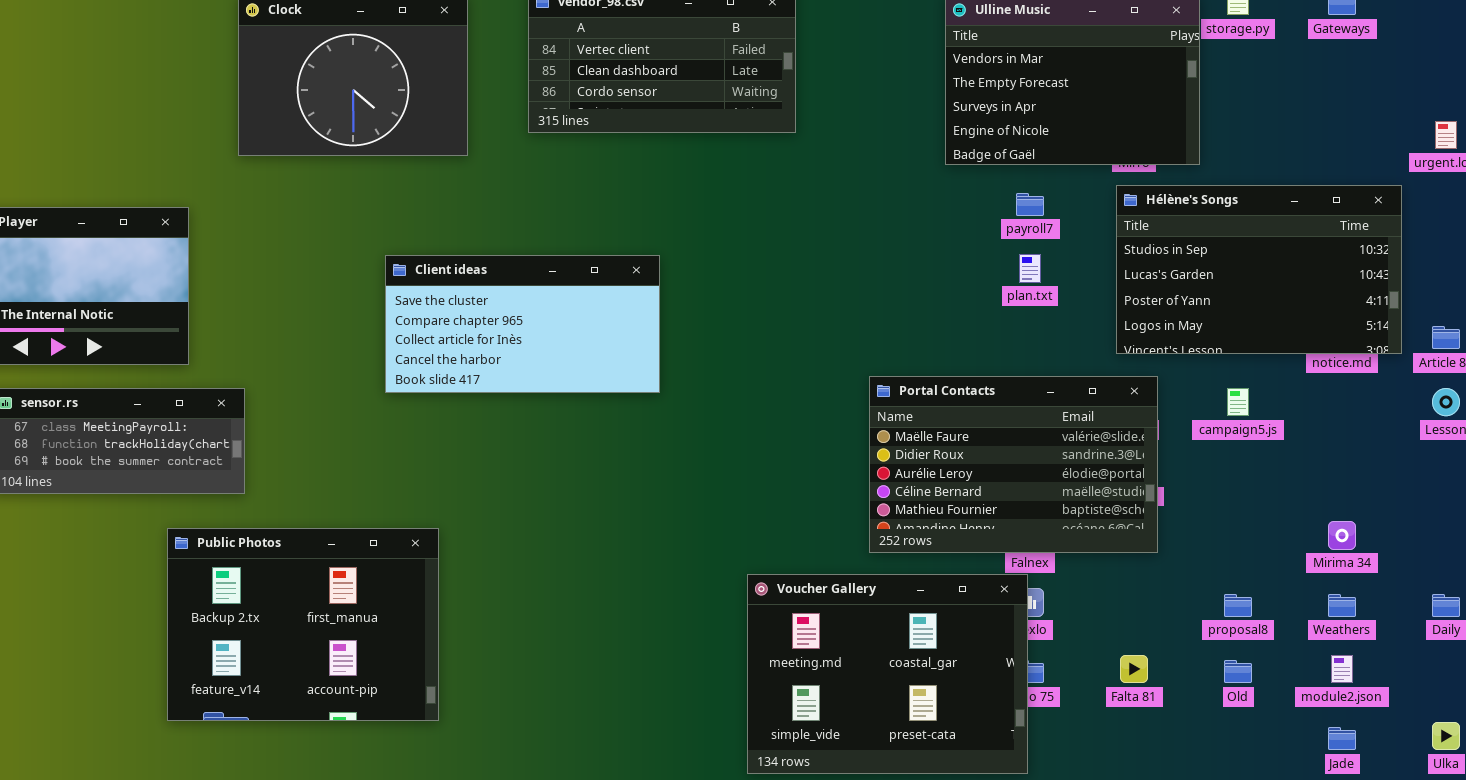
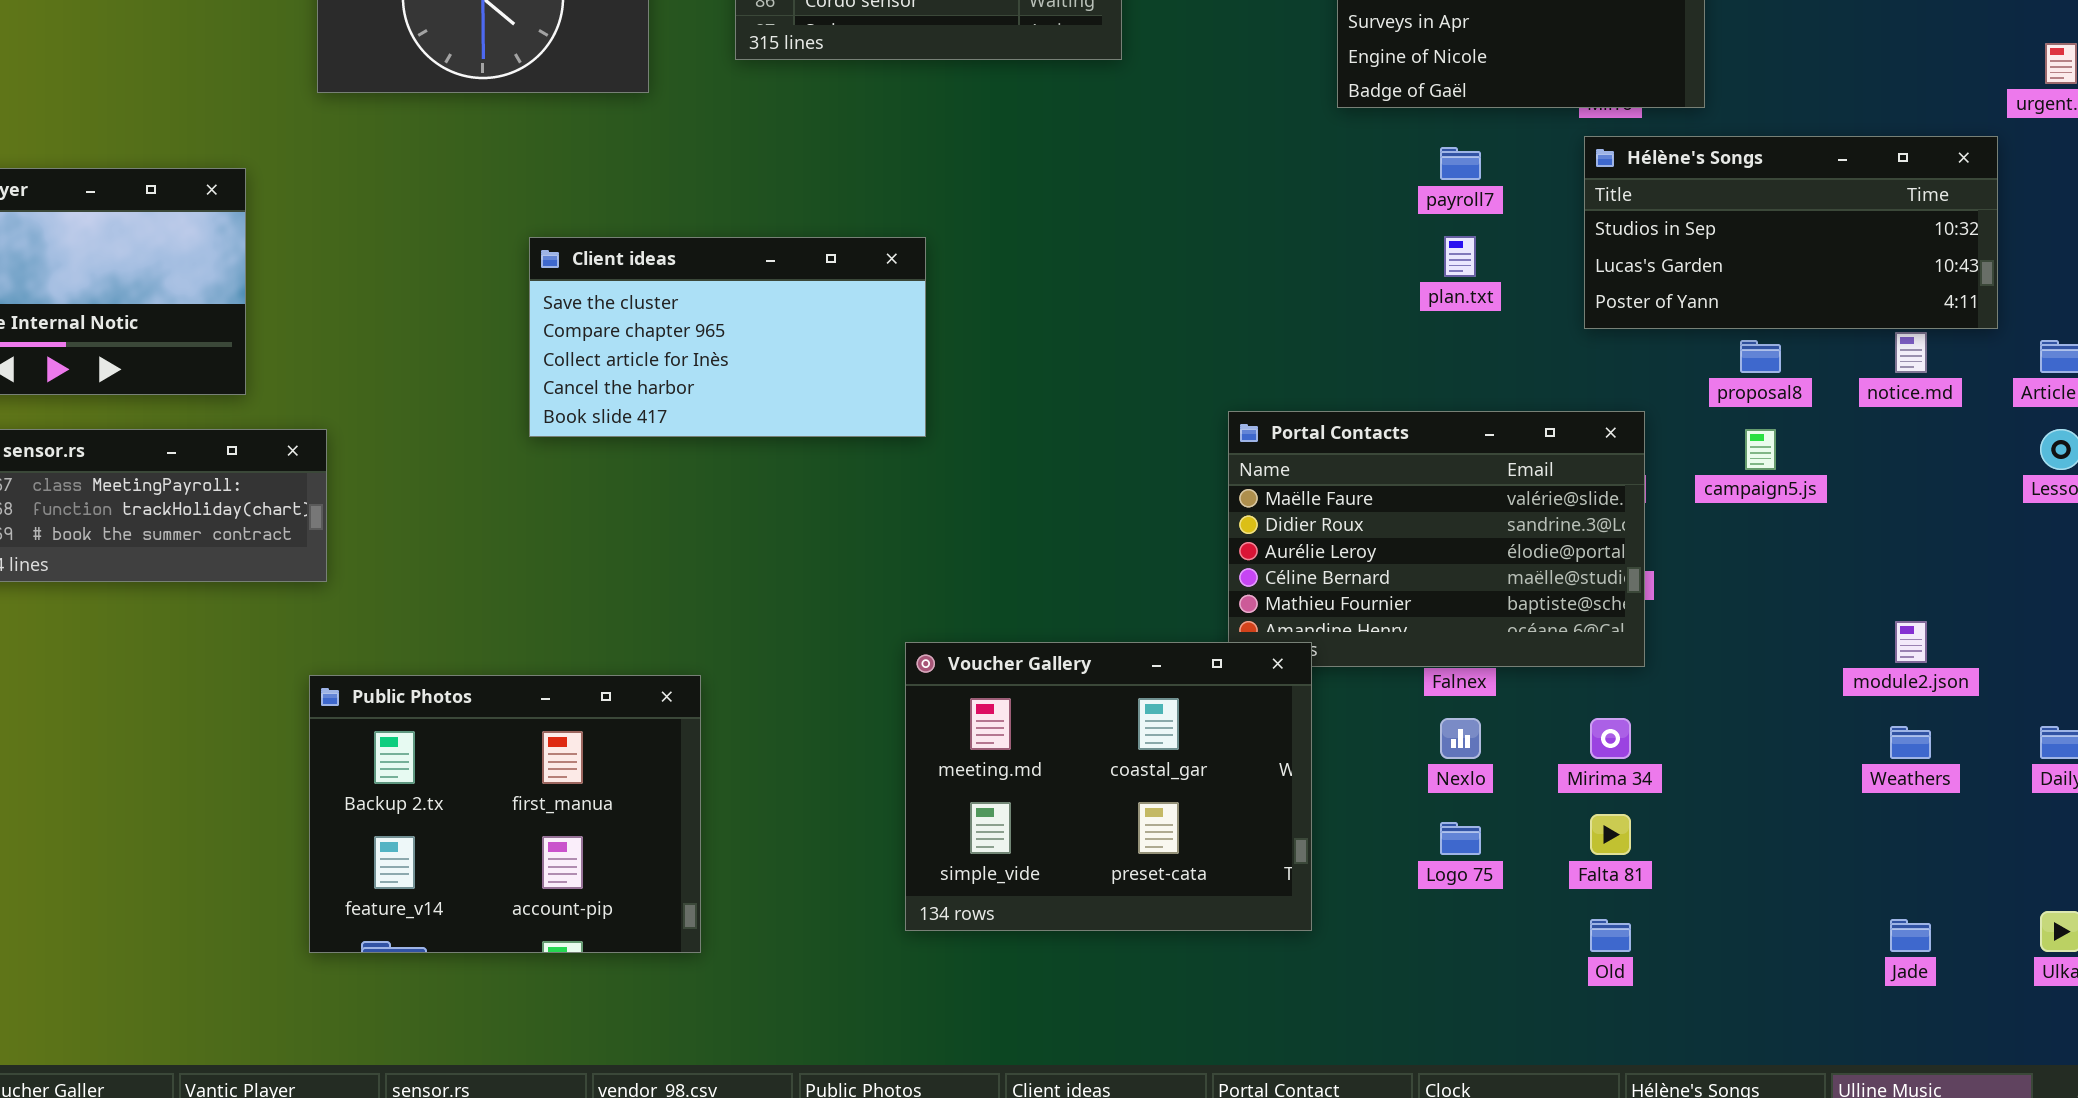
Hélène's Songs: [1116,185,1402,354] -> [1584,136,1998,329], resized
Mirima 34: [1328,521,1356,550] -> [1590,718,1631,759], moved
Public Photos: [167,528,439,721] -> [309,675,701,953], moved
Voucher Gallery: [747,574,1028,774] -> [905,642,1312,931], moved
proposal8: [1224,594,1252,617] -> [1740,340,1781,373], moved
module2.json: [1331,655,1353,683] -> [1895,621,1927,663], moved
Old: [1224,660,1252,683] -> [1590,919,1631,952], moved

